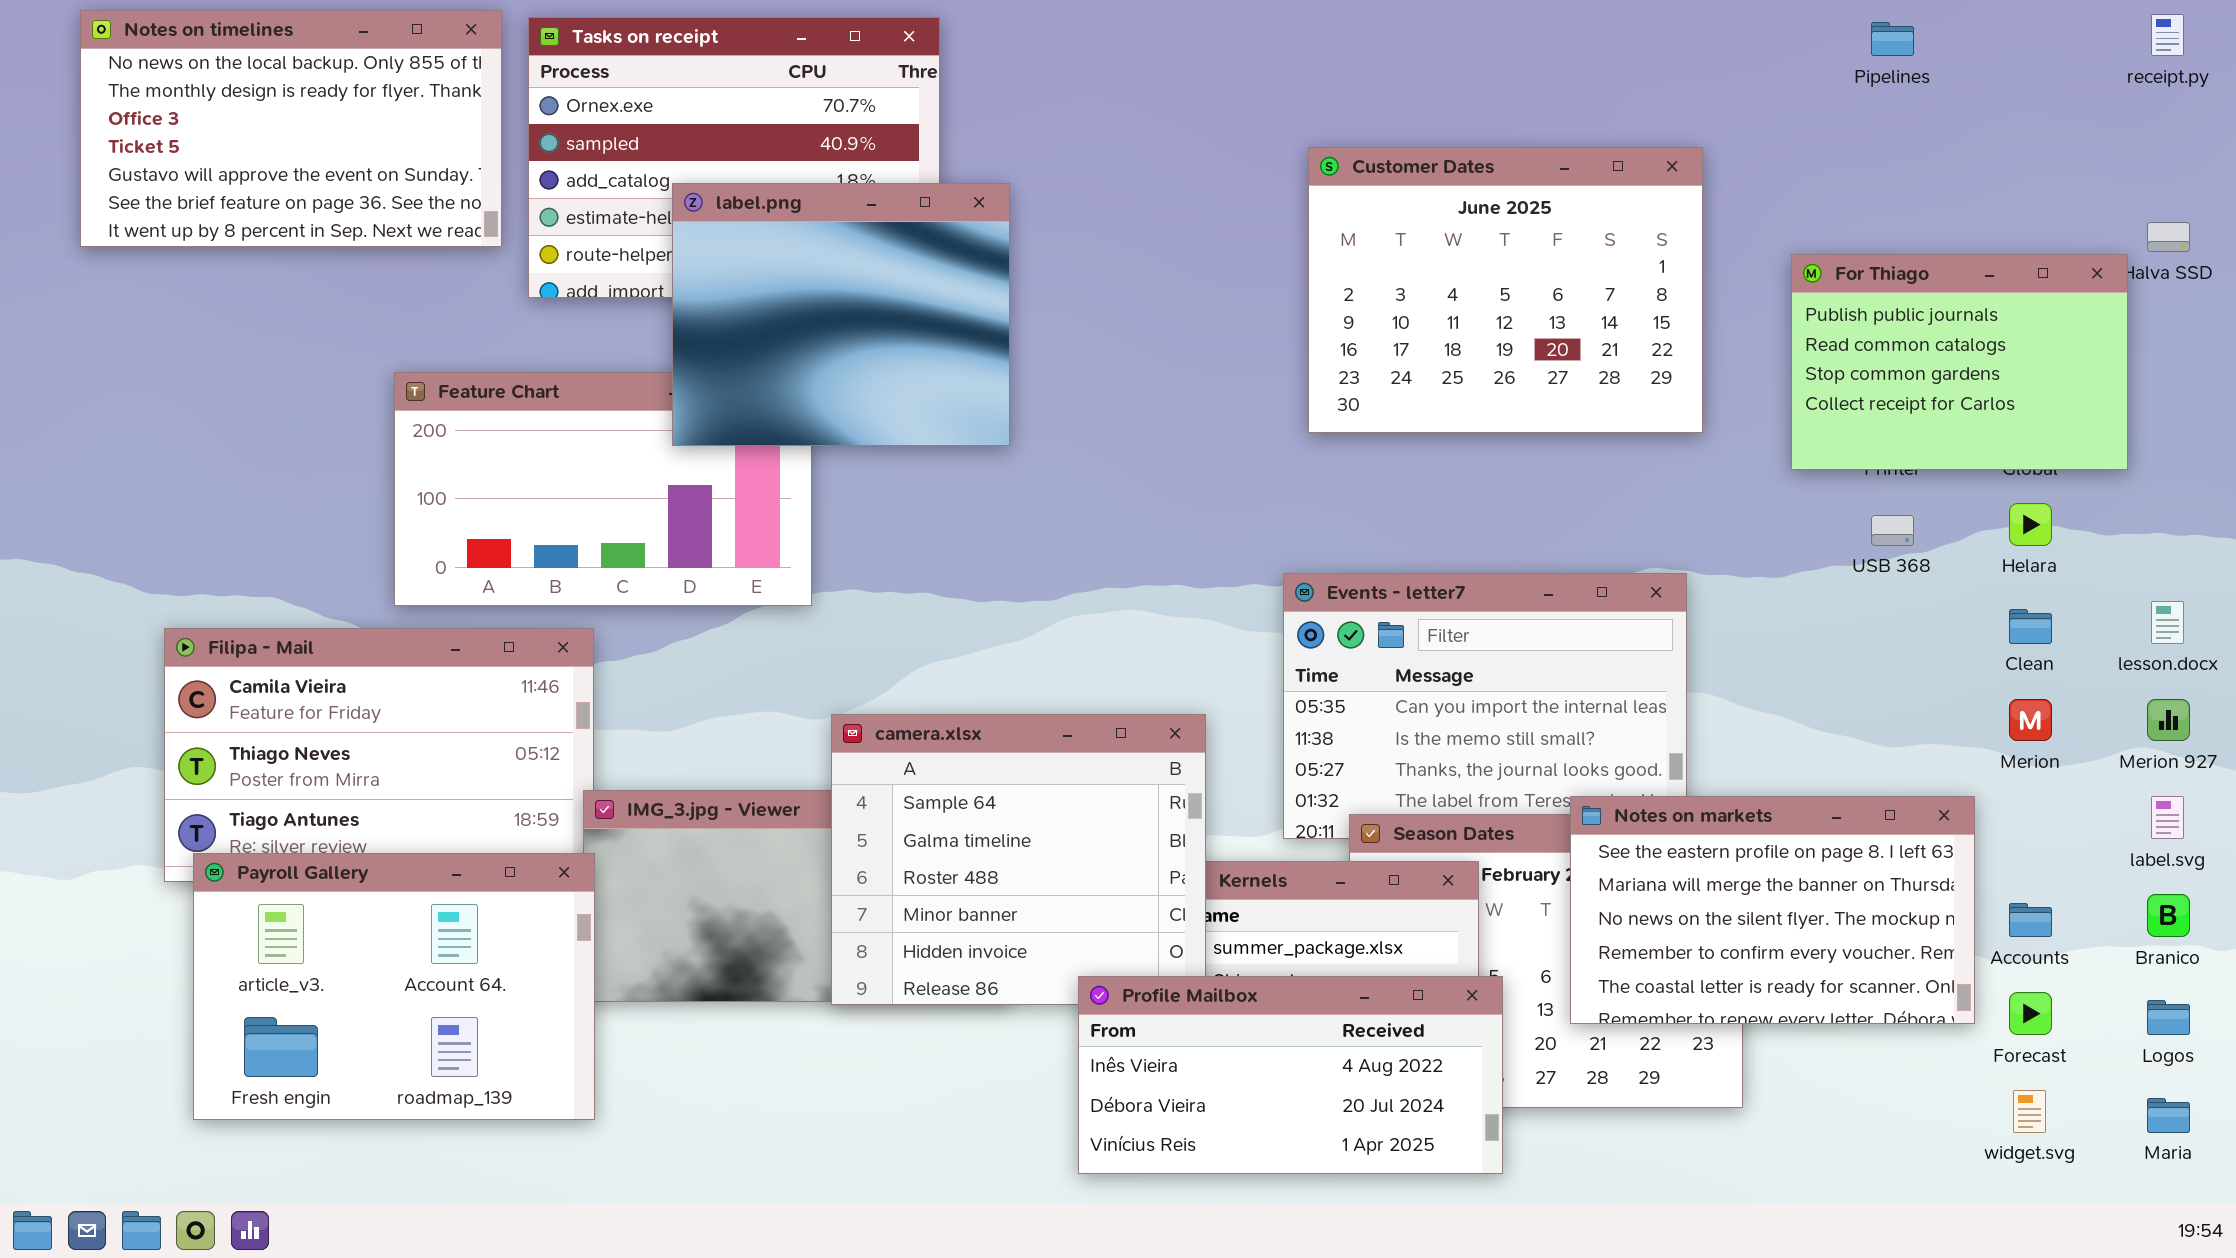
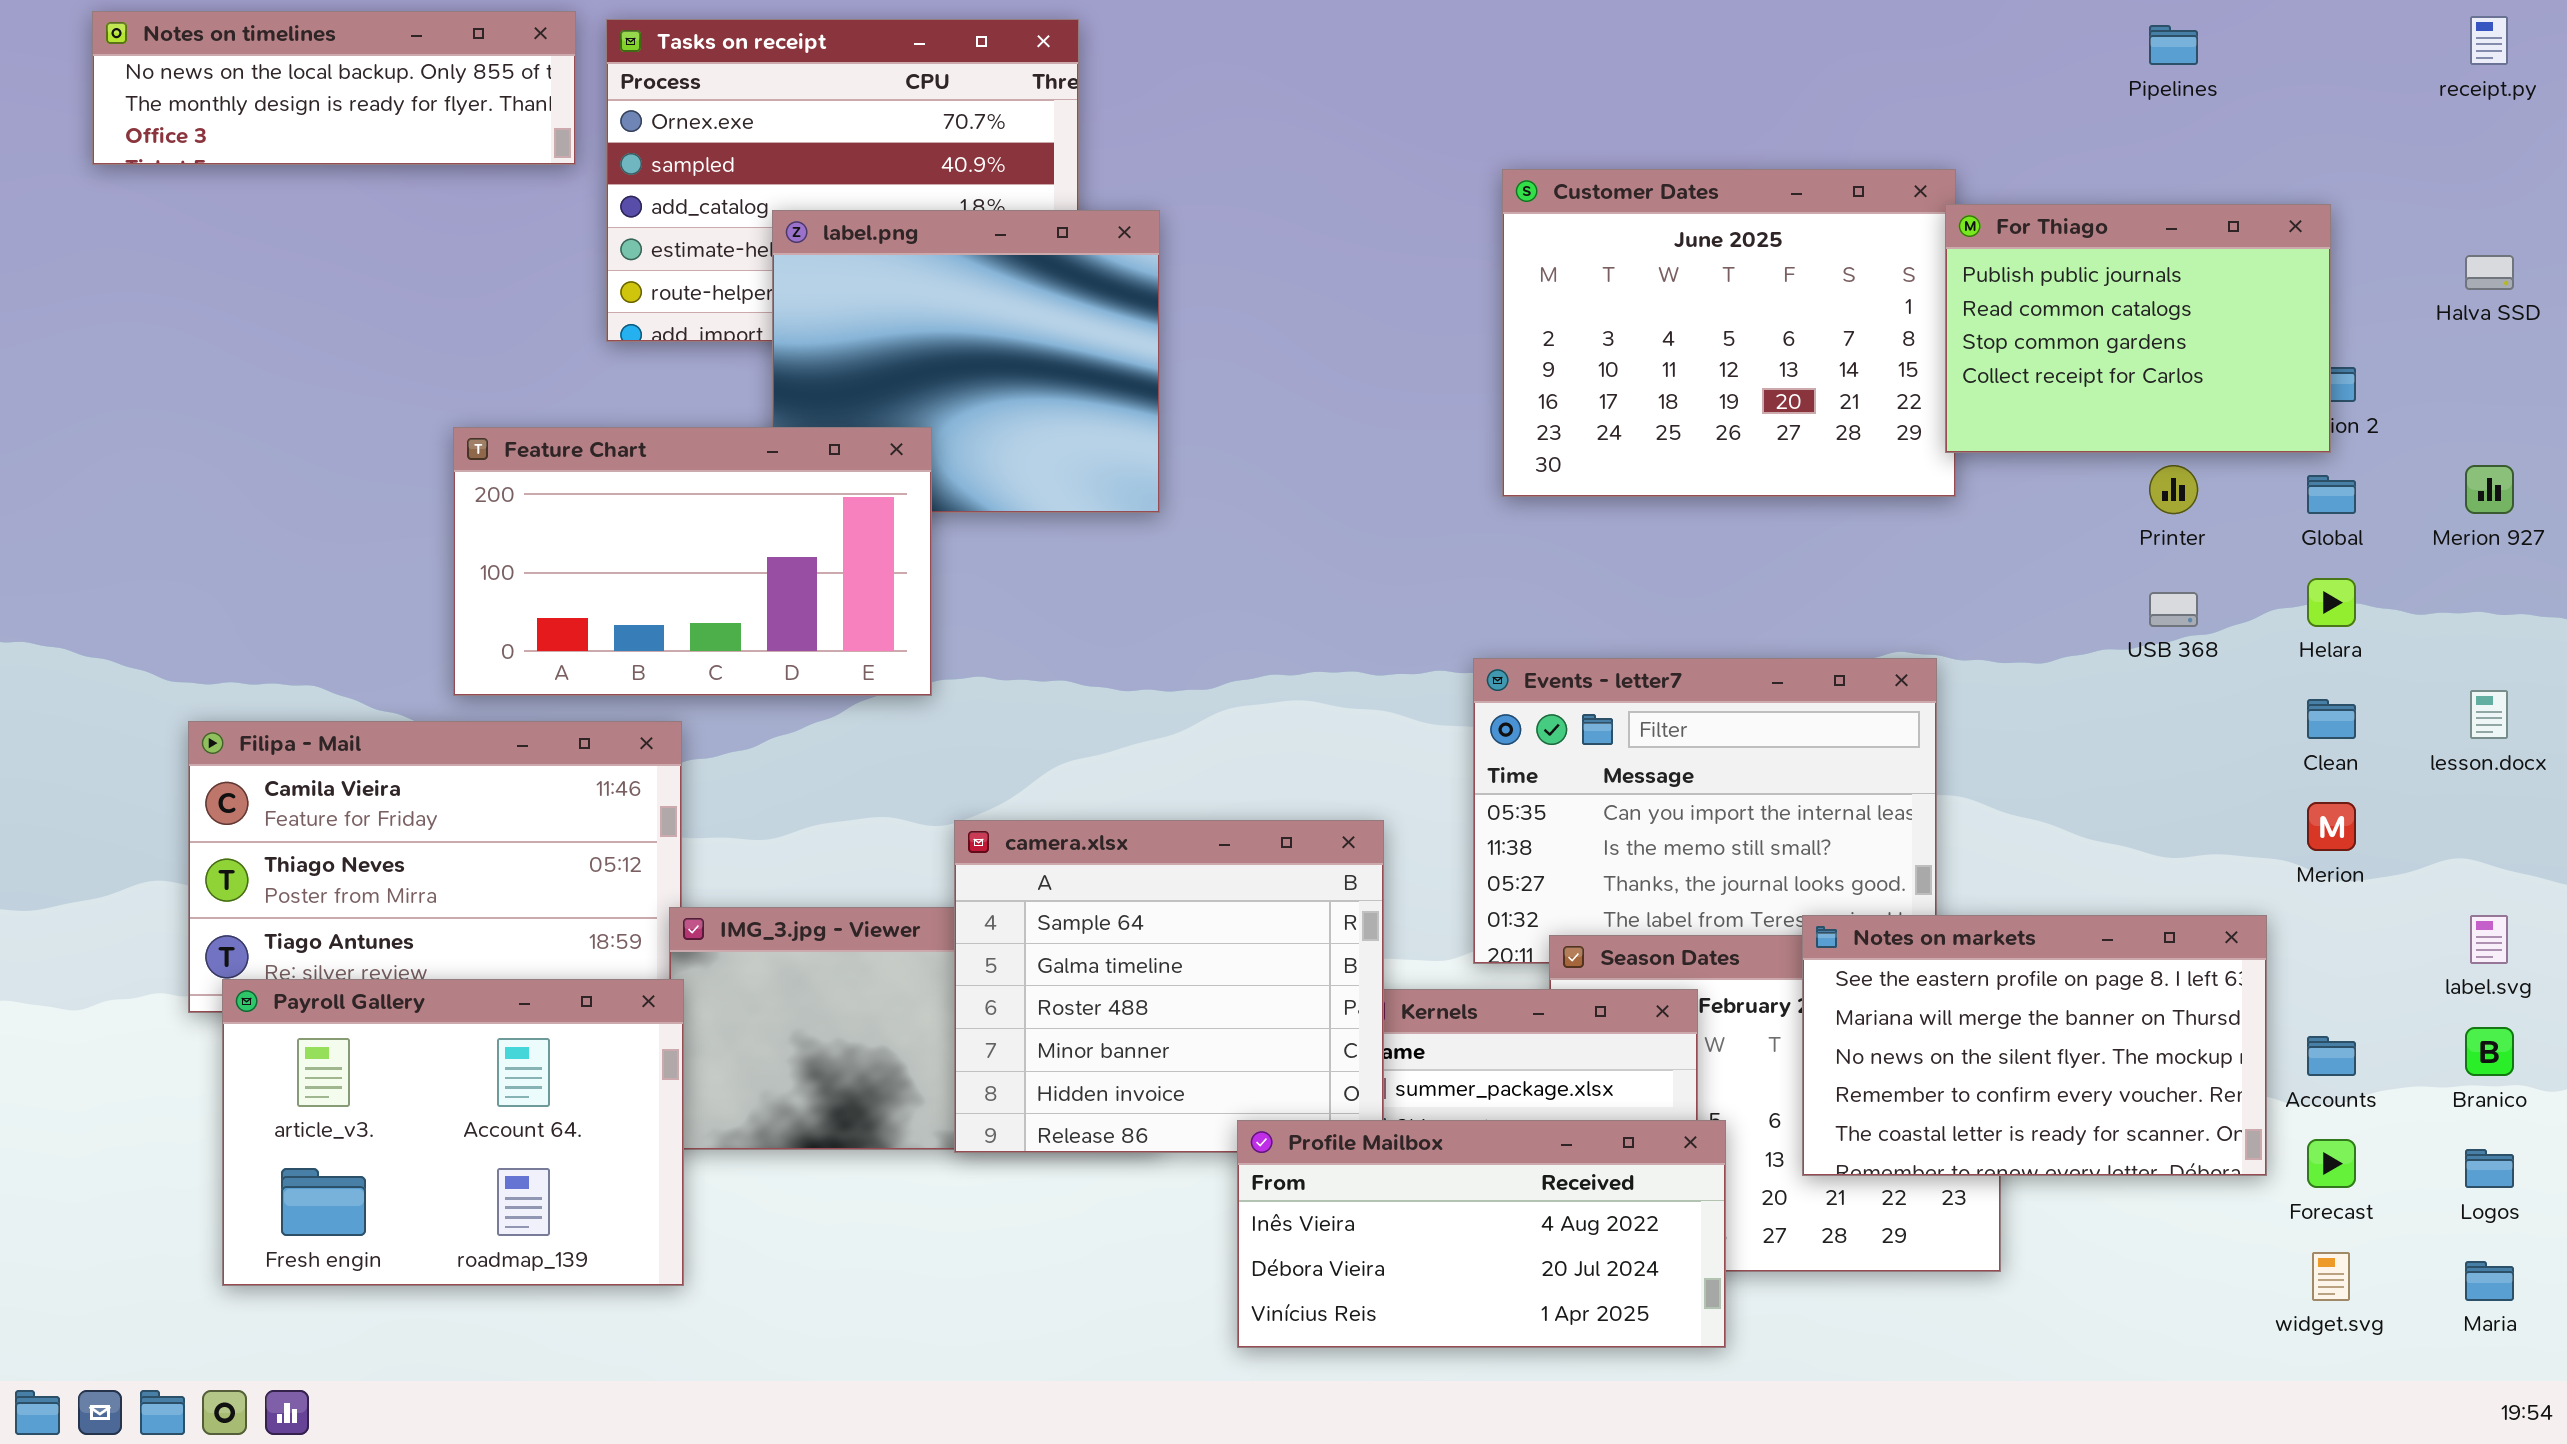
Notes on timelines: [80,10,502,247] -> [92,11,576,165], resized
For Thiago: [1791,254,2128,470] -> [1945,204,2331,453], moved
Feature Chart: [394,372,812,606] -> [453,427,932,696], raised
Merion 927: [2147,699,2190,741] -> [2465,465,2514,514], moved

